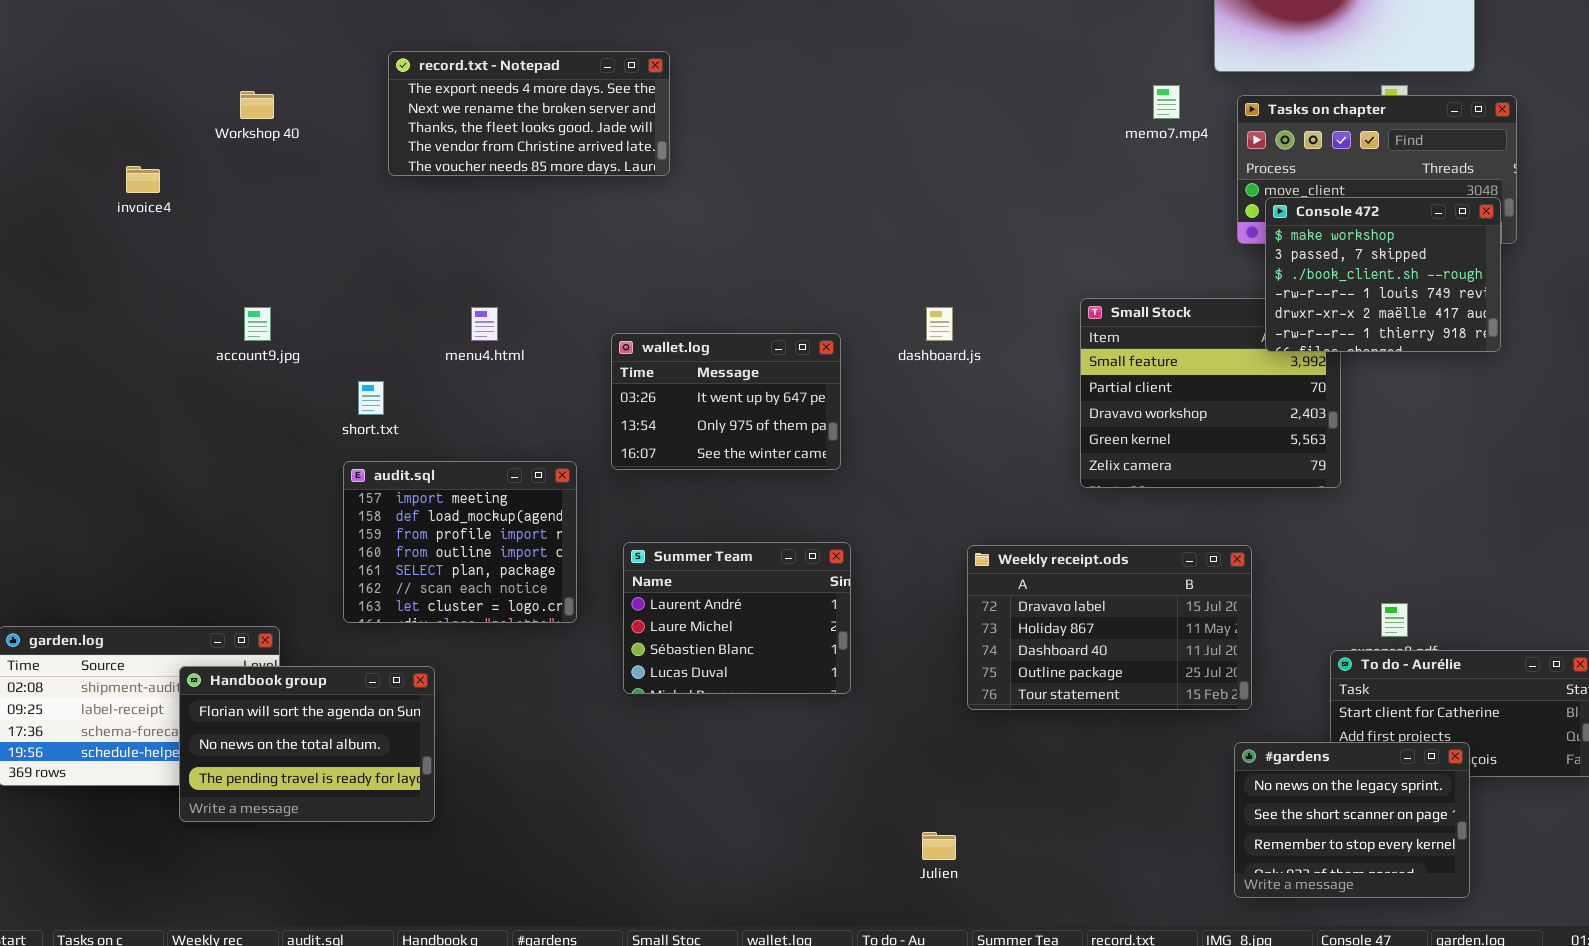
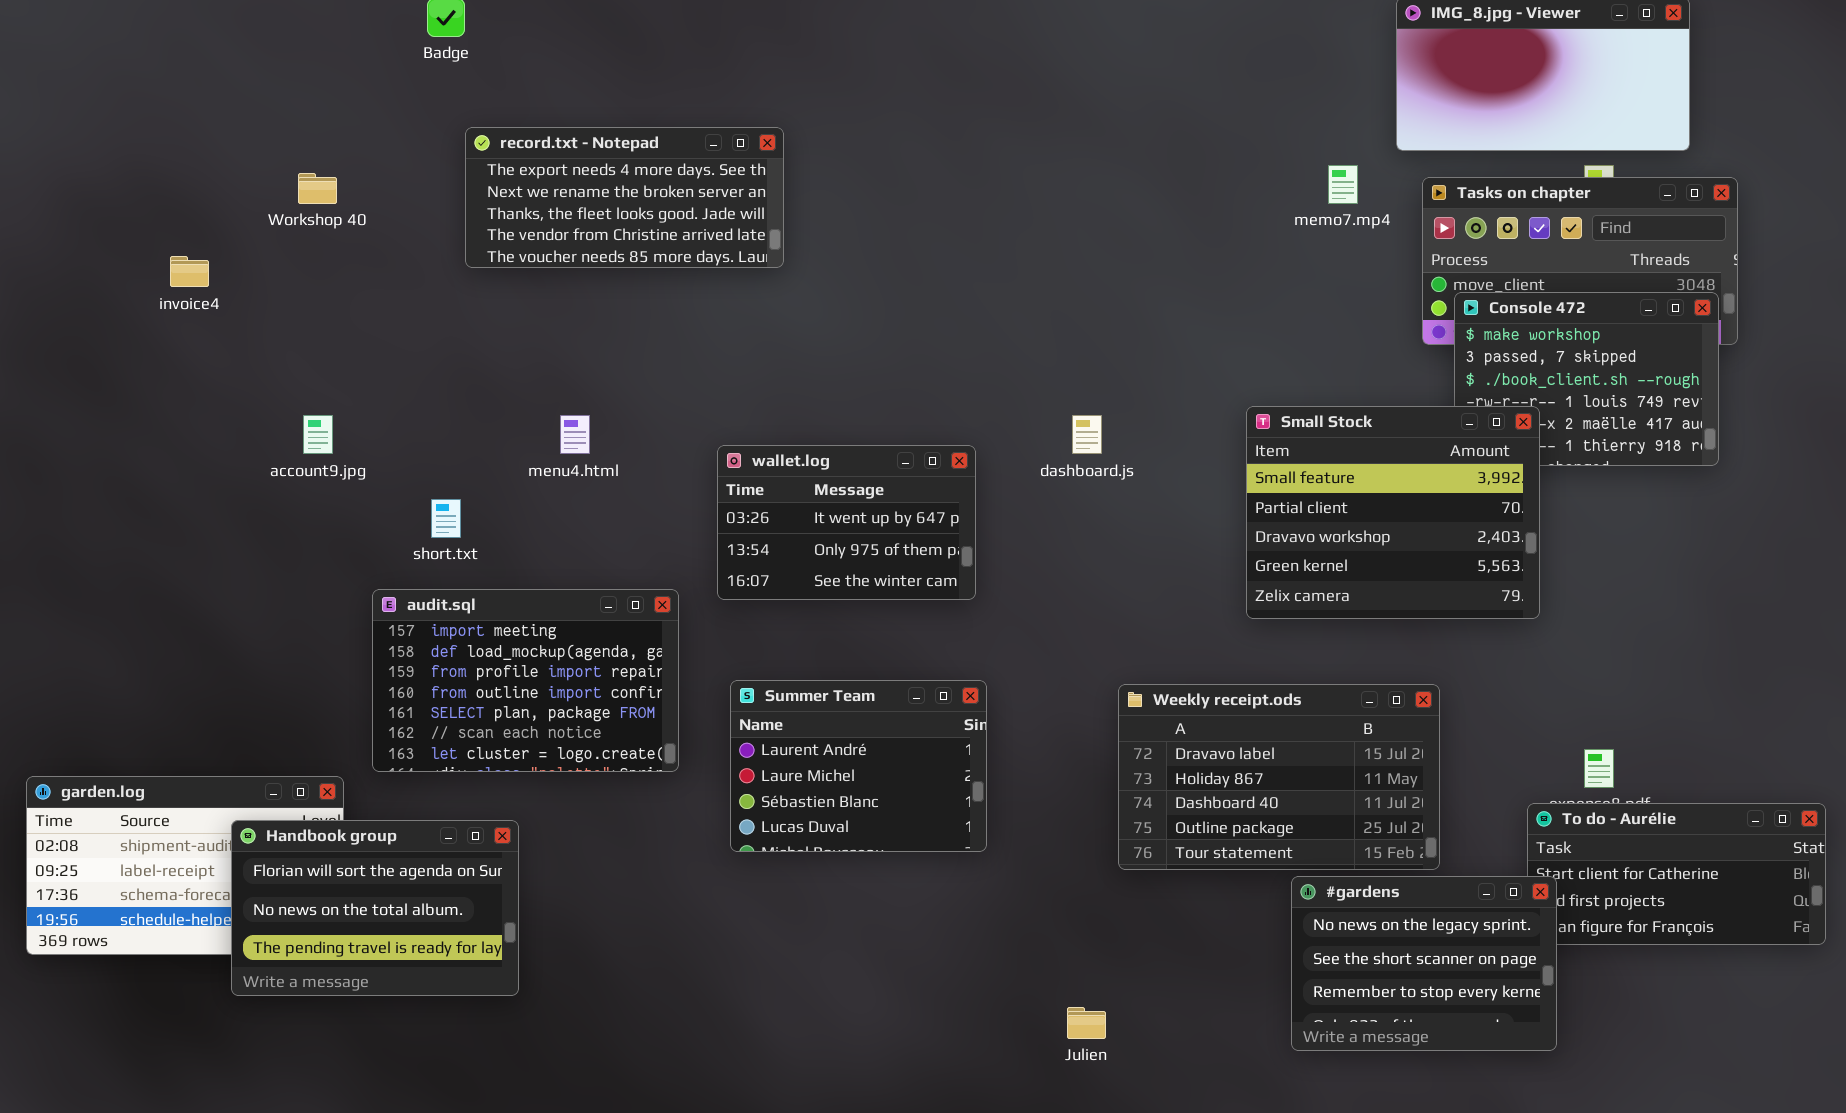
Small Stock: [1080,298,1341,488] -> [1246,406,1540,619], raised
audit.sql: [343,461,577,623] -> [372,589,679,772], resized
#gardens: [1234,742,1470,898] -> [1291,876,1557,1051], moved

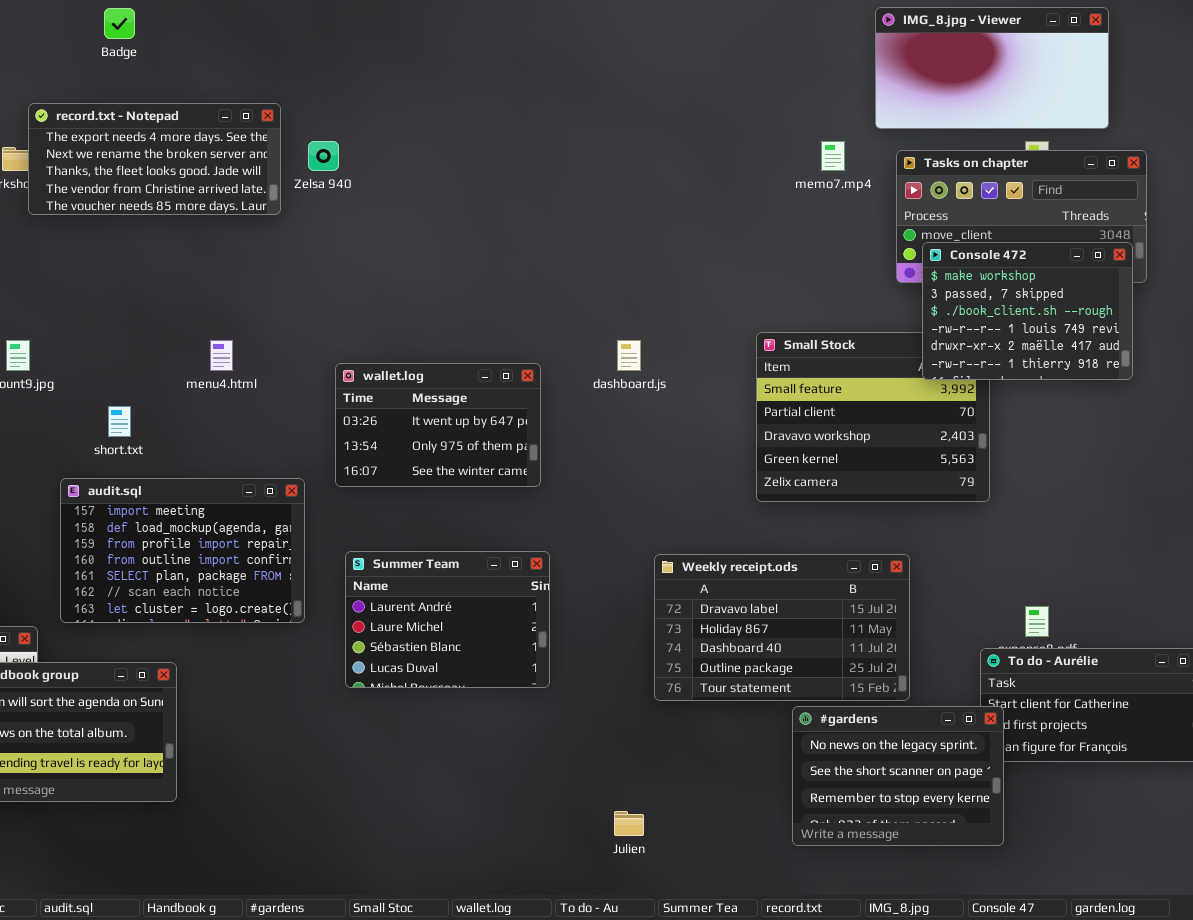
record.txt - Notepad: [465,127,784,268] -> [28,103,281,215], moved
Console 472: [1454,292,1719,466] -> [922,242,1133,380], raised

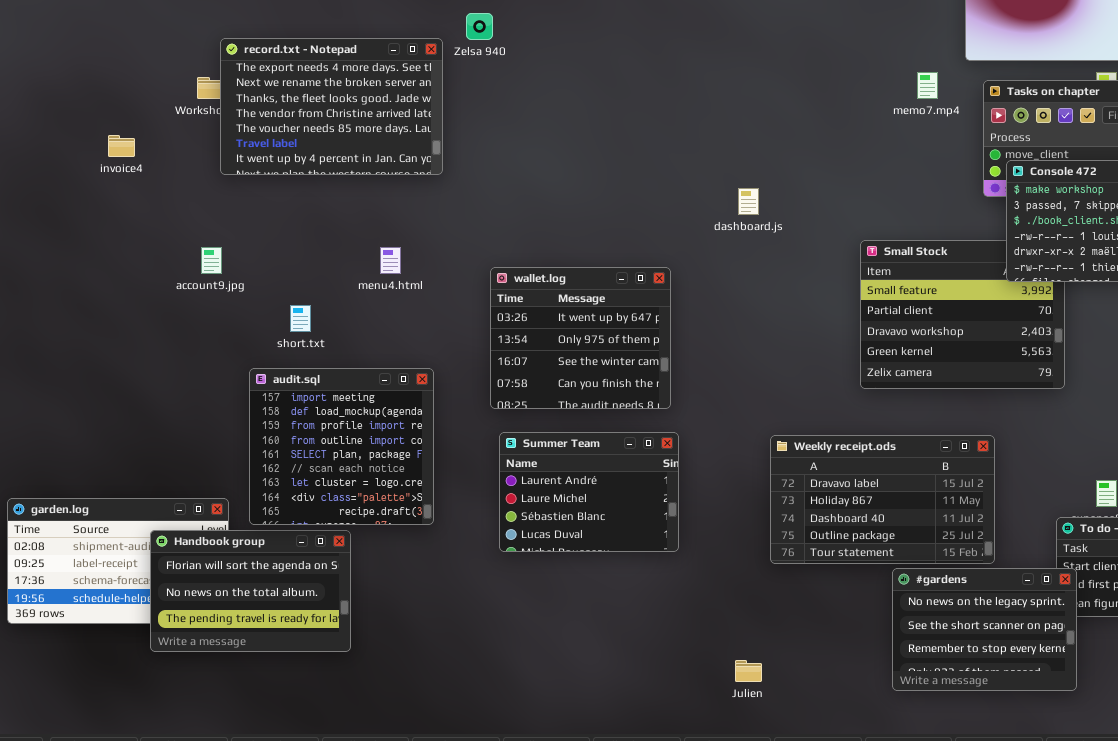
record.txt - Notepad: [28,103,281,215] -> [220,38,443,175], resized
Zelsa 940: [308,141,339,171] -> [466,13,493,40], moved
dashboard.js: [617,340,641,371] -> [738,188,759,215], moved
wallet.log: [335,363,541,487] -> [490,267,671,409], resized
audit.sql: [60,478,305,623] -> [249,368,434,525], resized

